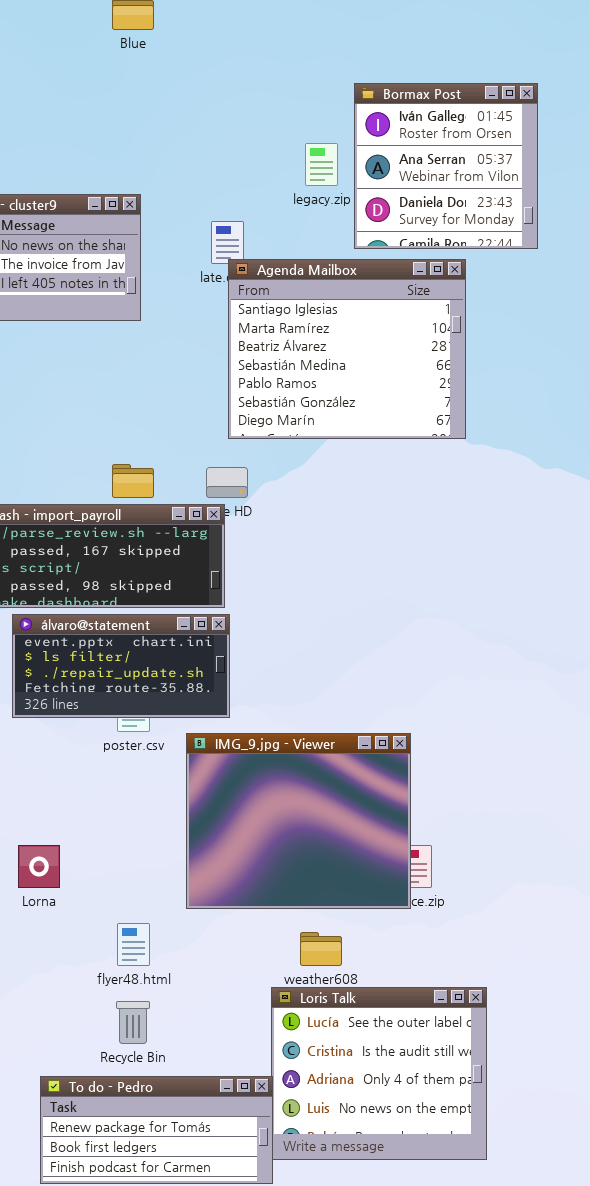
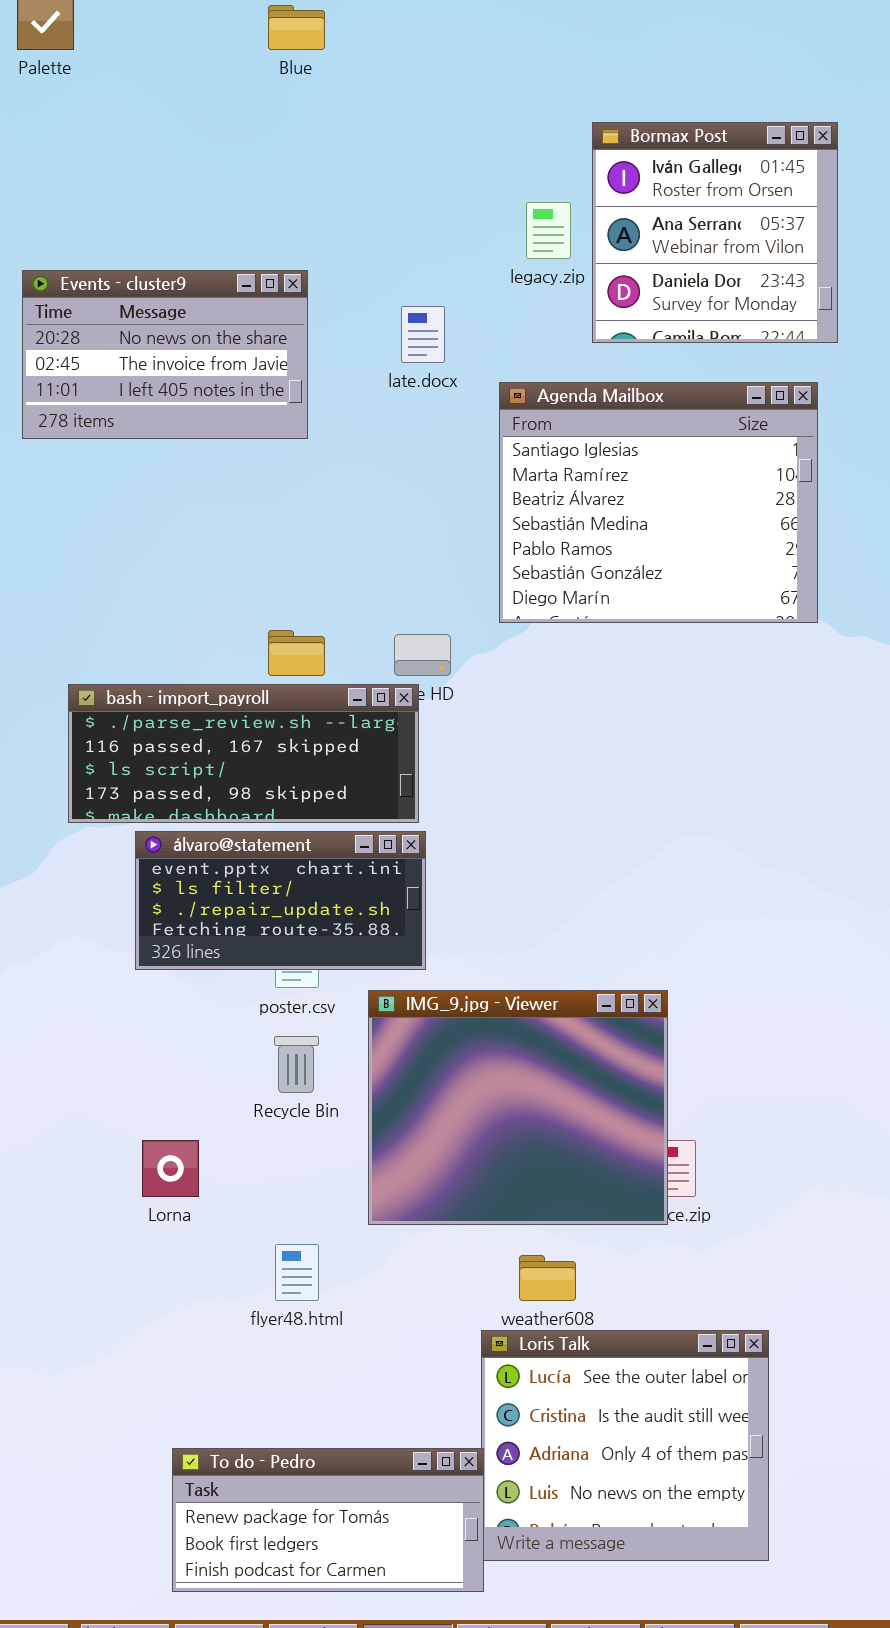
Agenda Mailbox: [228,259,466,439] -> [499,382,818,623], moved
Recycle Bin: [116,1001,150,1044] -> [274,1036,319,1093], moved

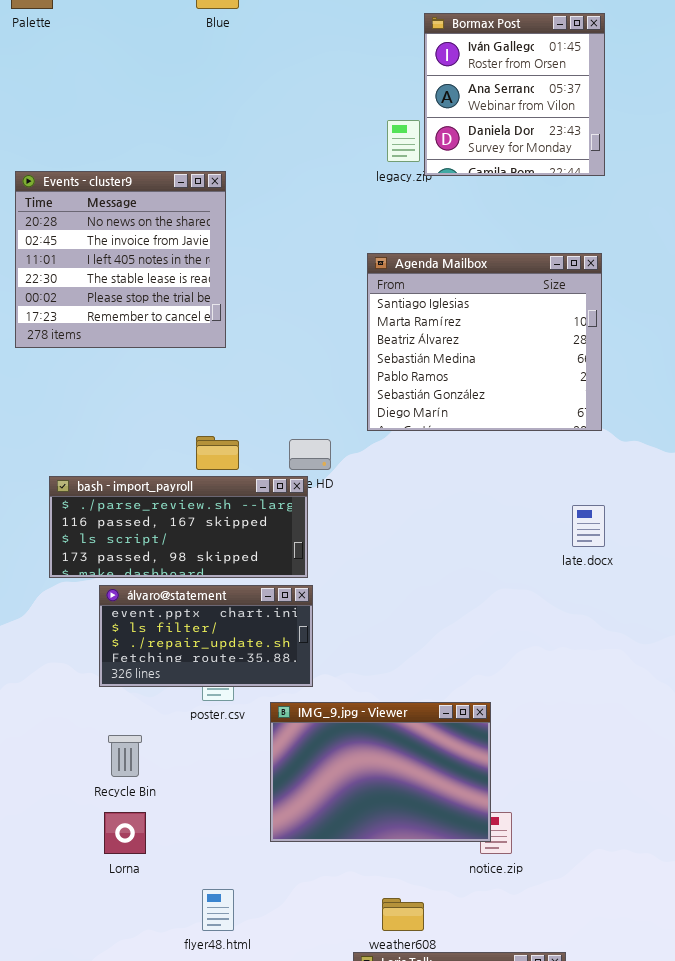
Bormax Post: [592,122,838,343] -> [424,13,605,176], moved
Events - cluster9: [22,270,308,439] -> [15,171,226,348], resized
late.docx: [401,306,445,363] -> [572,505,605,547], moved
IMG_9.jpg - Viewer: [368,990,668,1225] -> [270,702,491,842], resized
Recycle Bin: [274,1036,319,1093] -> [108,735,142,777], moved

